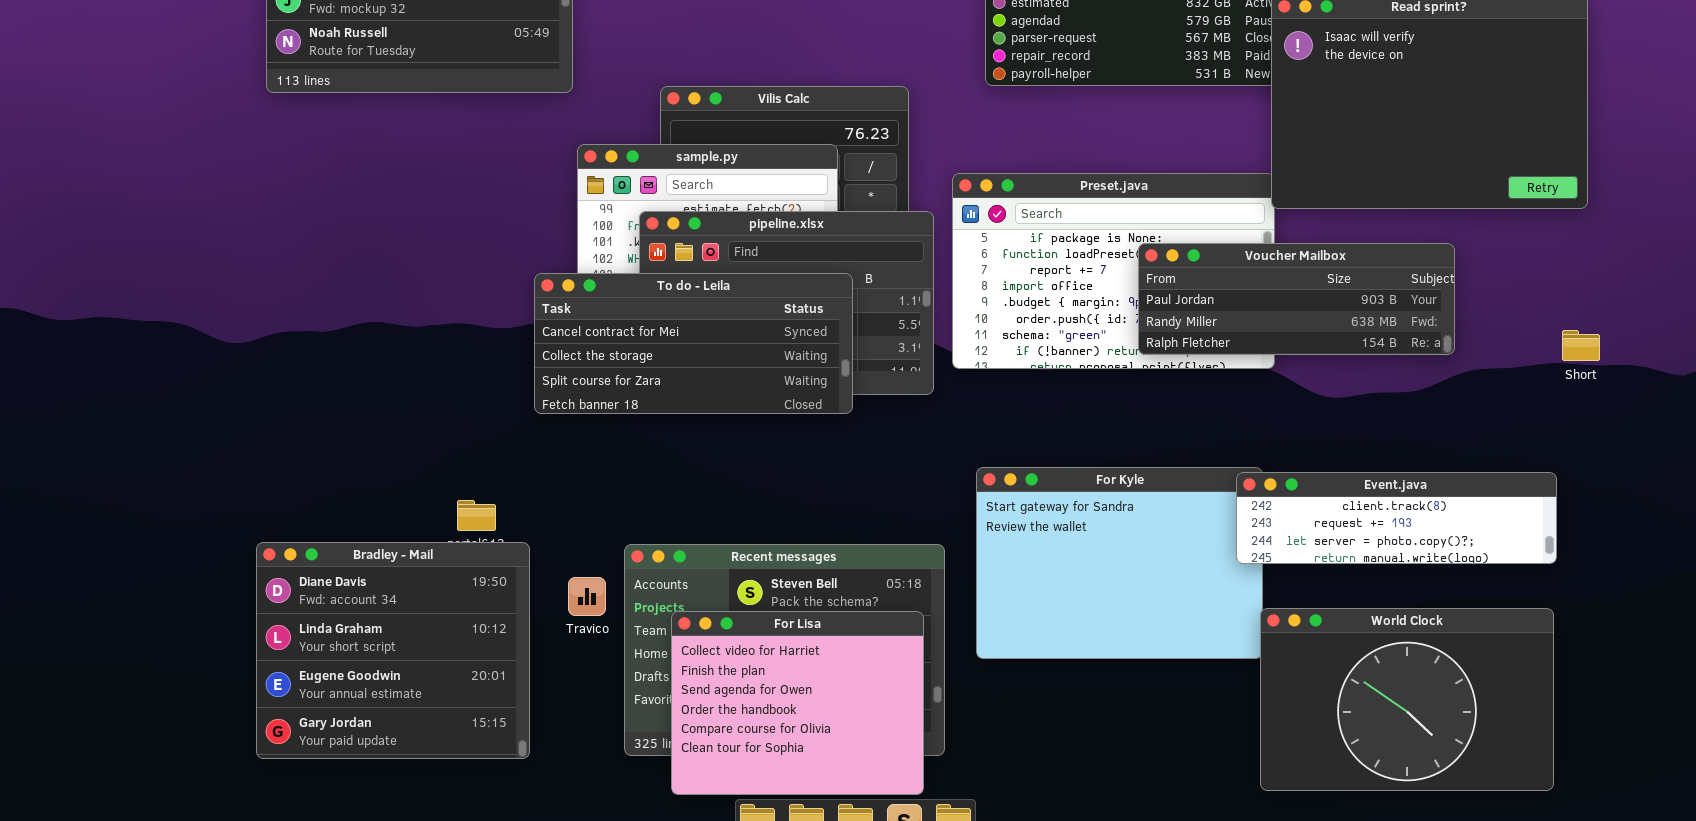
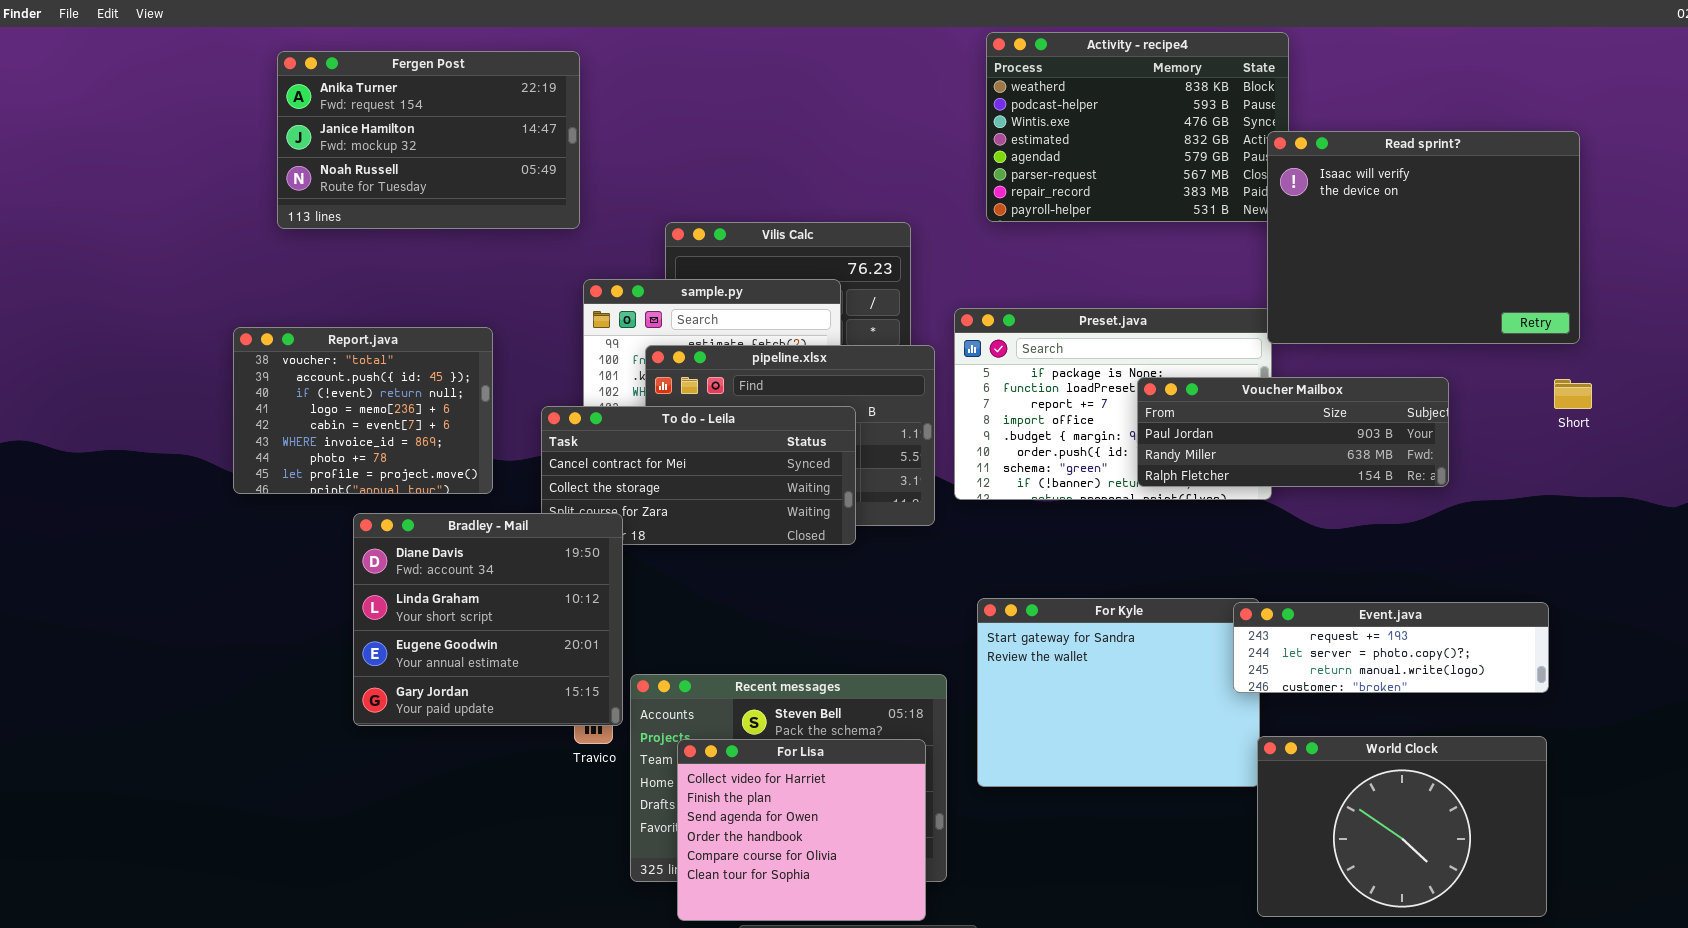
Report.java: none -> [233,327,493,494], opened
Short: [1562,330,1600,361] -> [1554,379,1592,409], moved
Event.java: [1236,472,1557,564] -> [1233,602,1549,693], scrolled down 1 row
Bradley - Mail: [256,542,530,759] -> [353,513,623,726], moved

